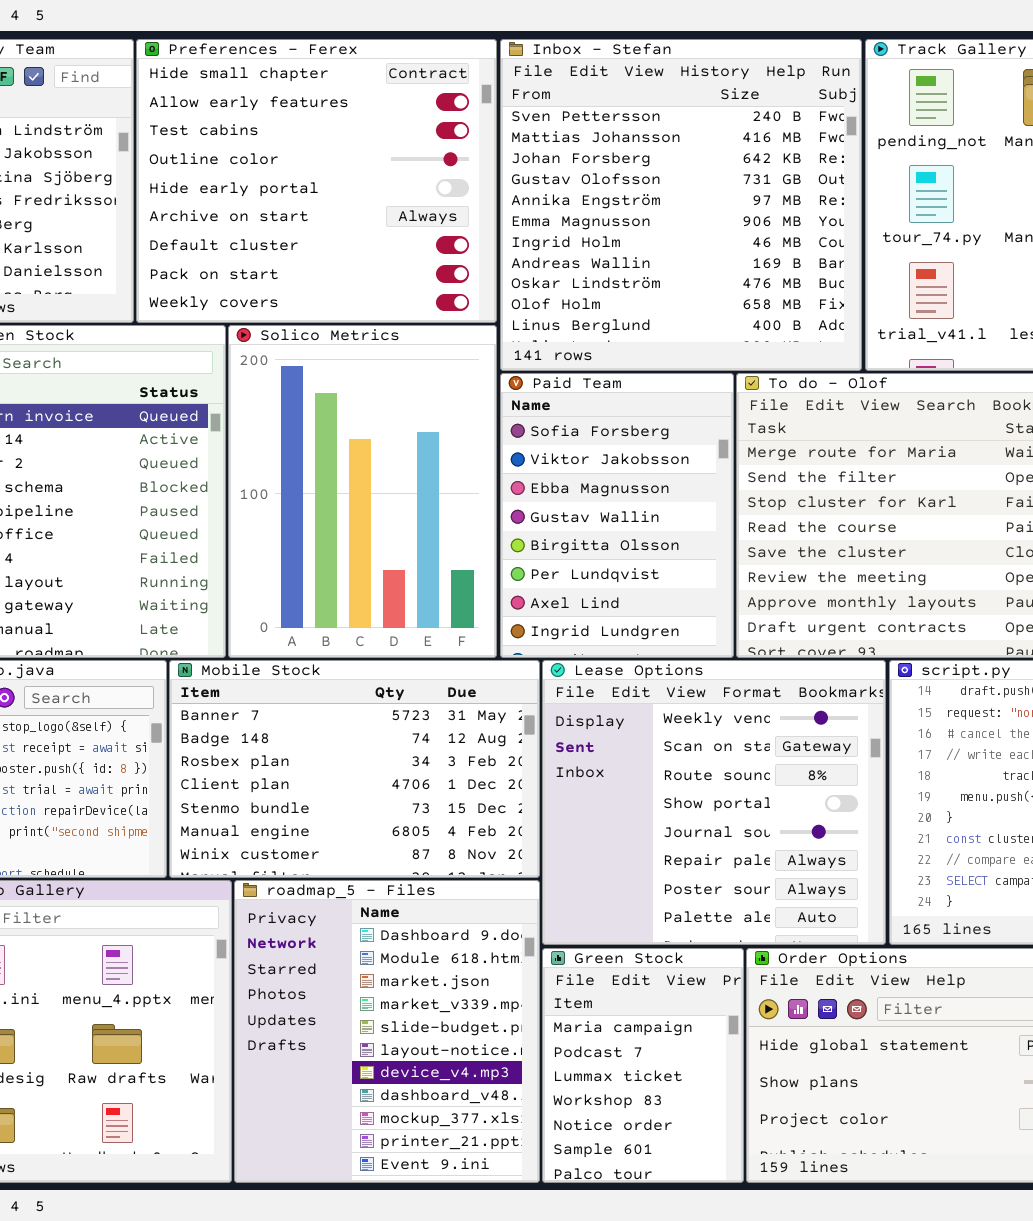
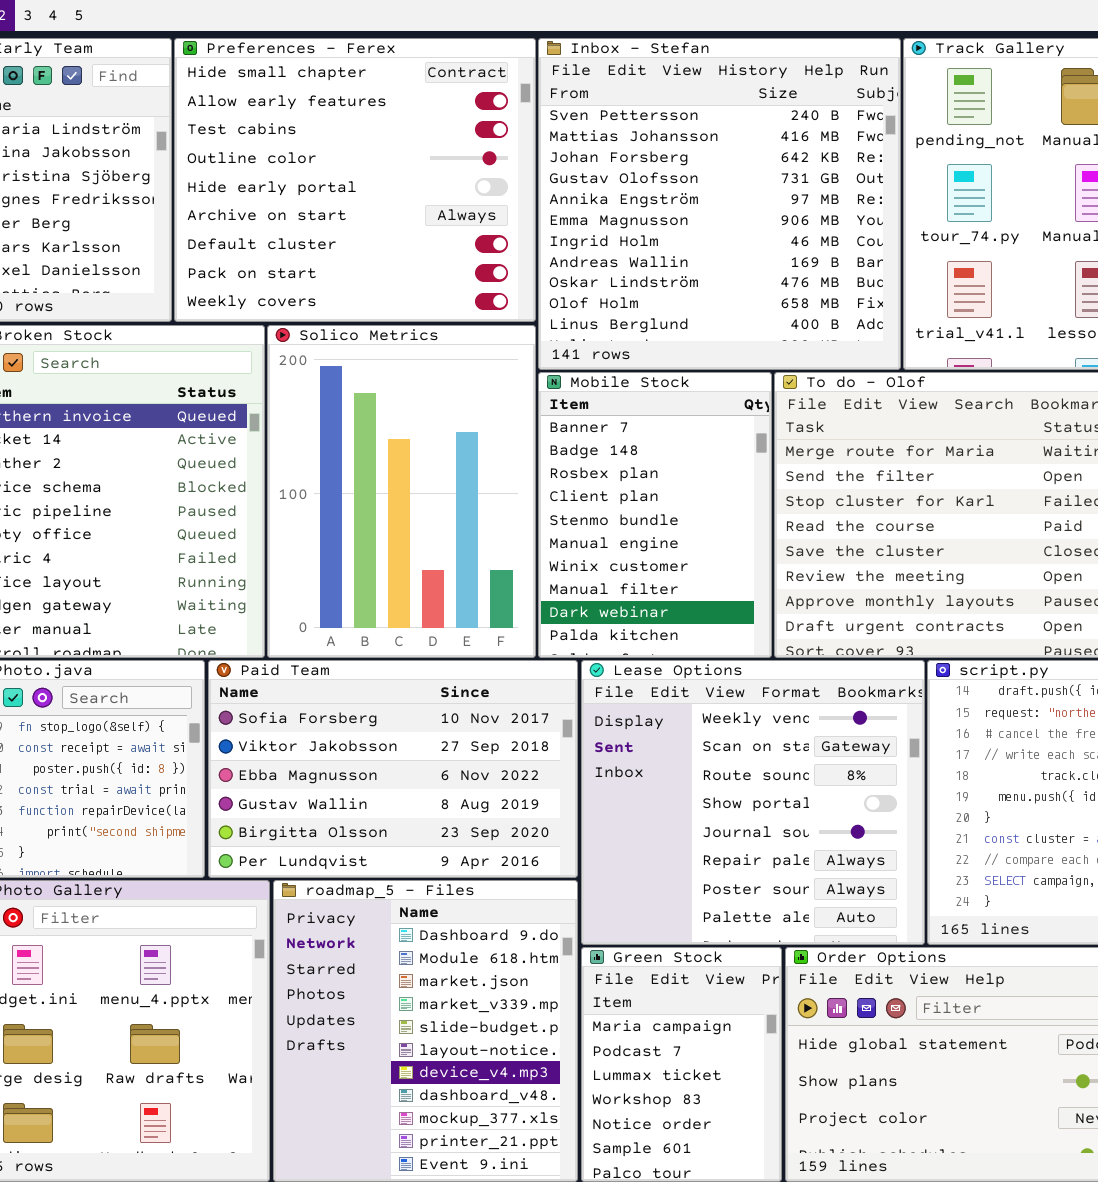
Paid Team: [500,373,734,658] -> [208,660,578,878], moved, resized
Mobile Stock: [169,660,540,878] -> [538,372,772,658], moved, resized

